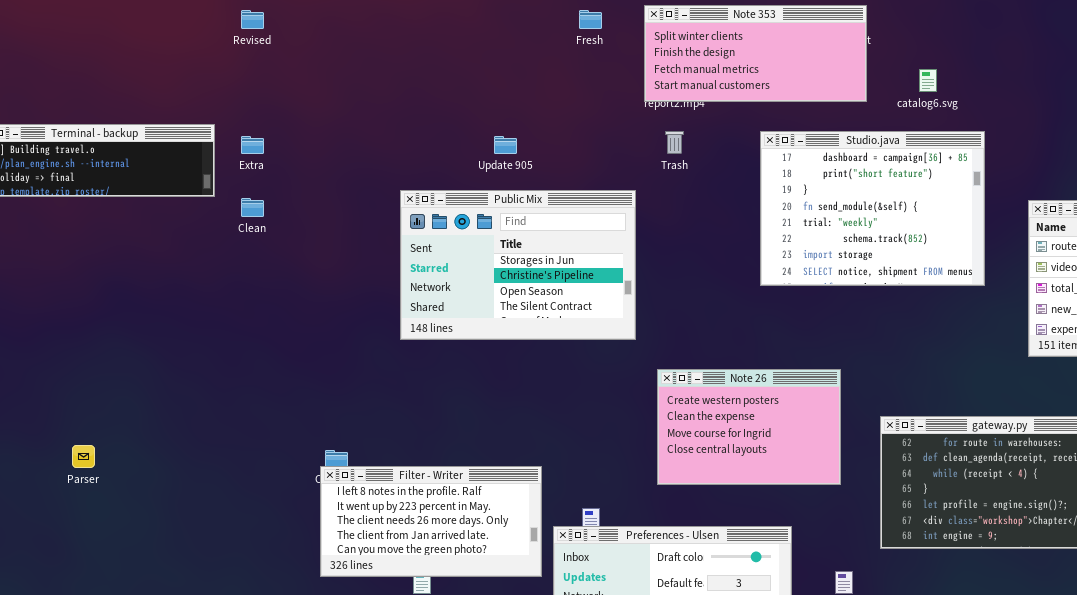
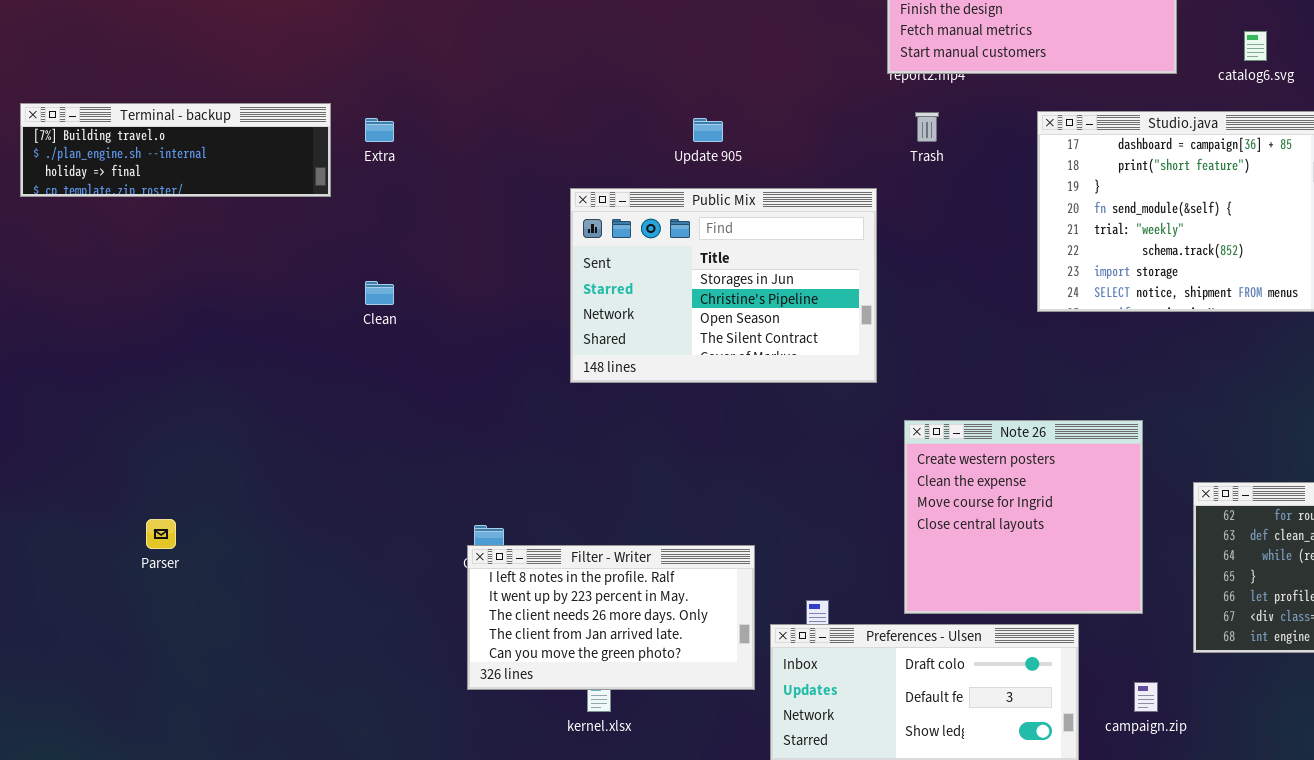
Clean: [241,198,264,217] -> [365,281,394,305], moved
Note 26: [657,369,841,485] -> [904,420,1143,614], resized

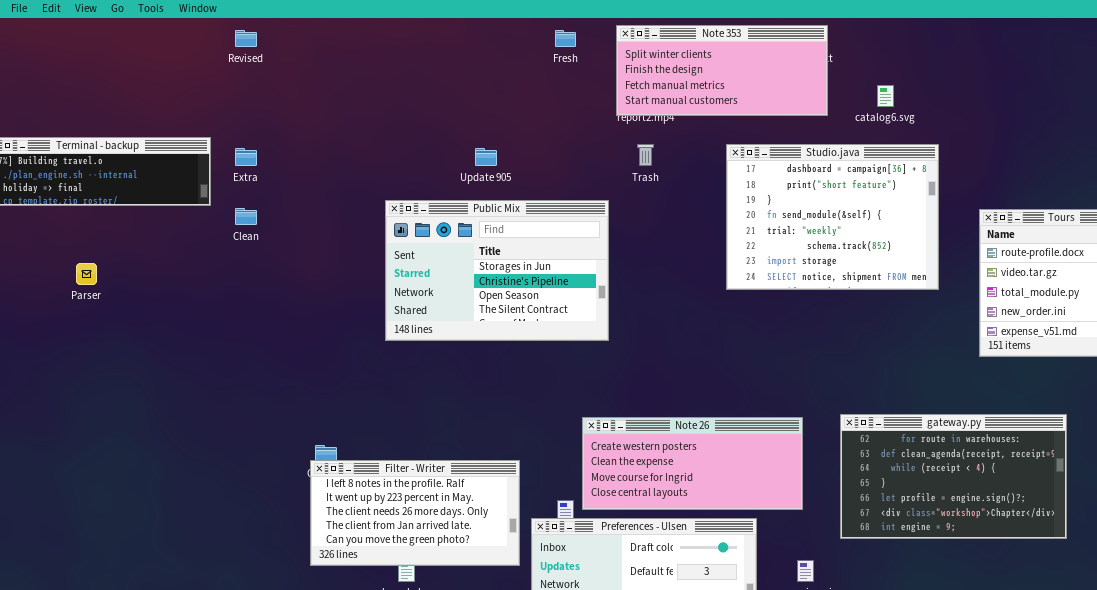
Clean: [365,281,394,305] -> [235,208,257,225], moved
Note 26: [904,420,1143,614] -> [582,417,803,510], resized
Parser: [146,519,176,549] -> [76,263,97,285], moved

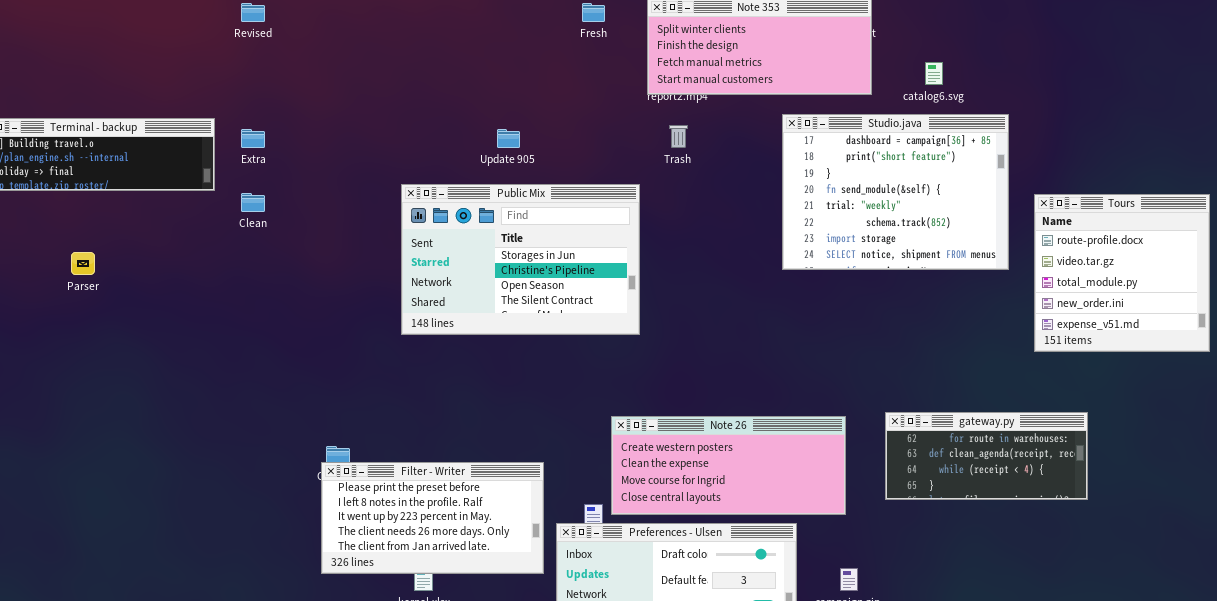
Studio.java: [726,144,939,290] -> [782,114,1009,270], moved
gateway.py: [840,414,1067,539] -> [885,412,1088,500], resized
Filter - Writer: [310,460,520,566] -> [321,462,544,574], scrolled up 1 row

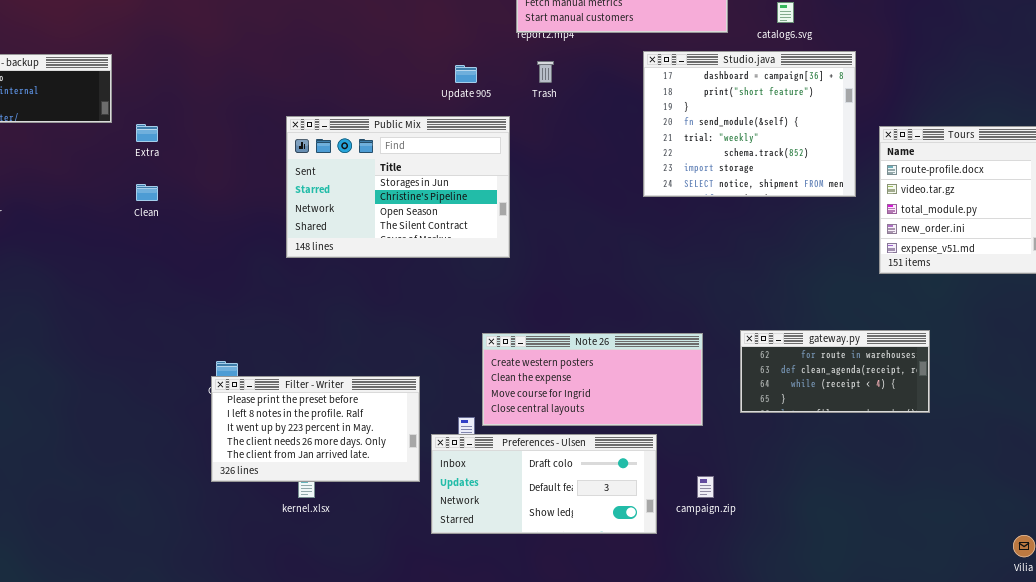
Extra: [241,129,265,148] -> [136,124,158,142], moved
Update 905: [497,129,520,148] -> [455,65,477,83], moved
Clean: [241,193,265,212] -> [136,184,158,201], moved

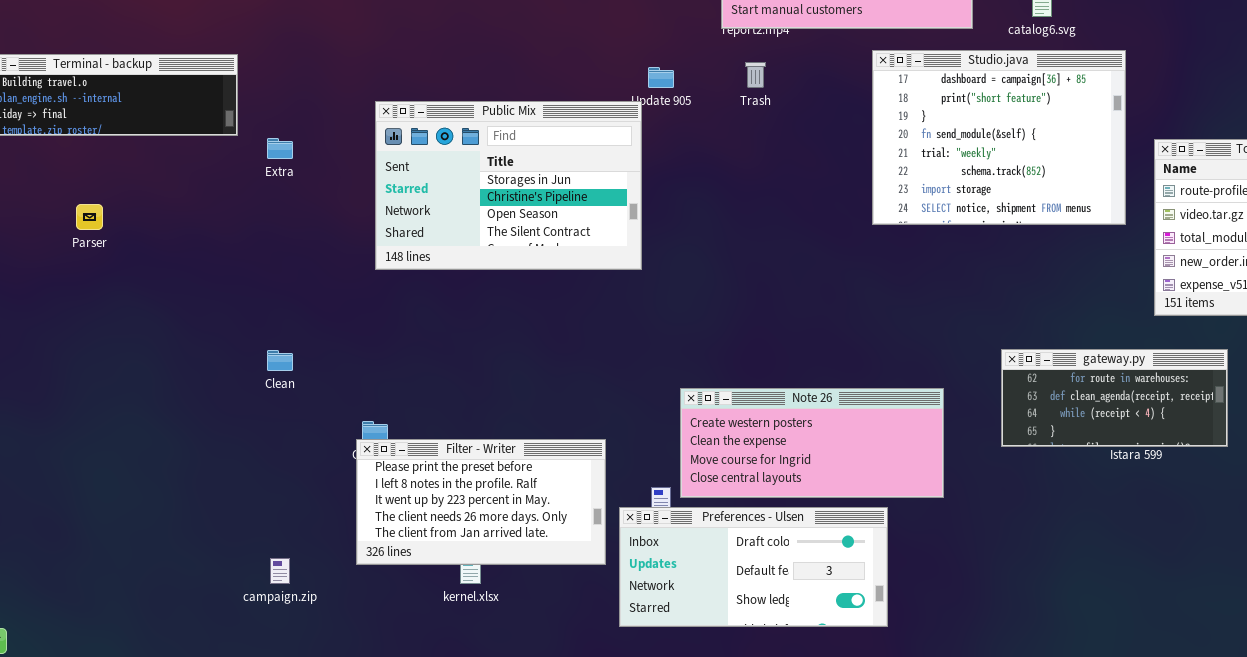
Public Mix: [286,116,510,258] -> [375,101,642,270], moved
Clean: [136,184,158,201] -> [267,350,293,371], moved
gateway.py: [740,330,930,413] -> [1001,349,1228,447], moved
campaign.zip: [697,476,714,498] -> [270,558,290,584], moved

